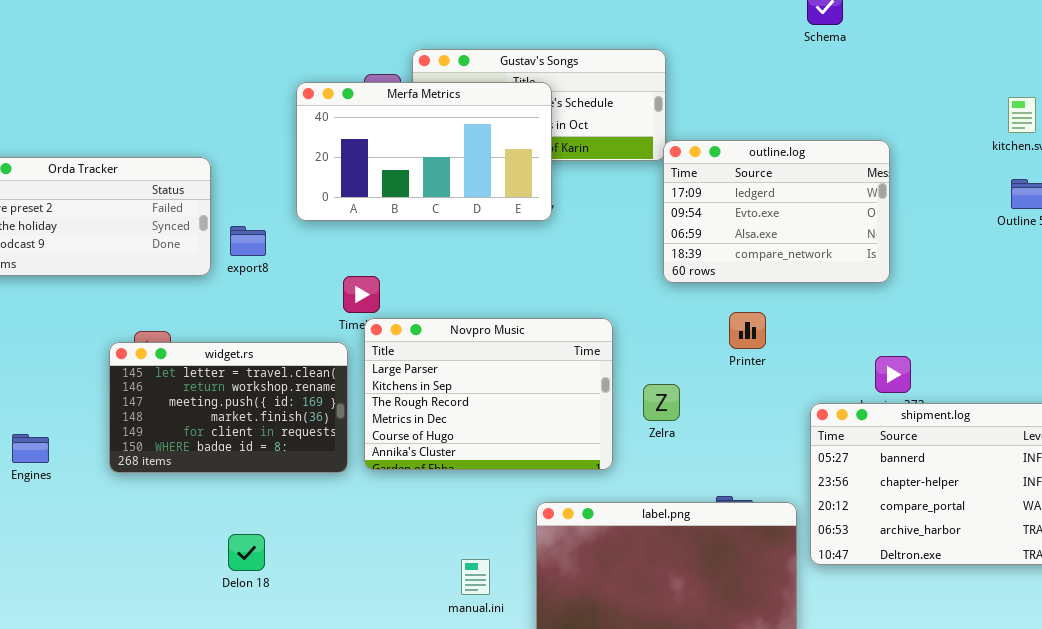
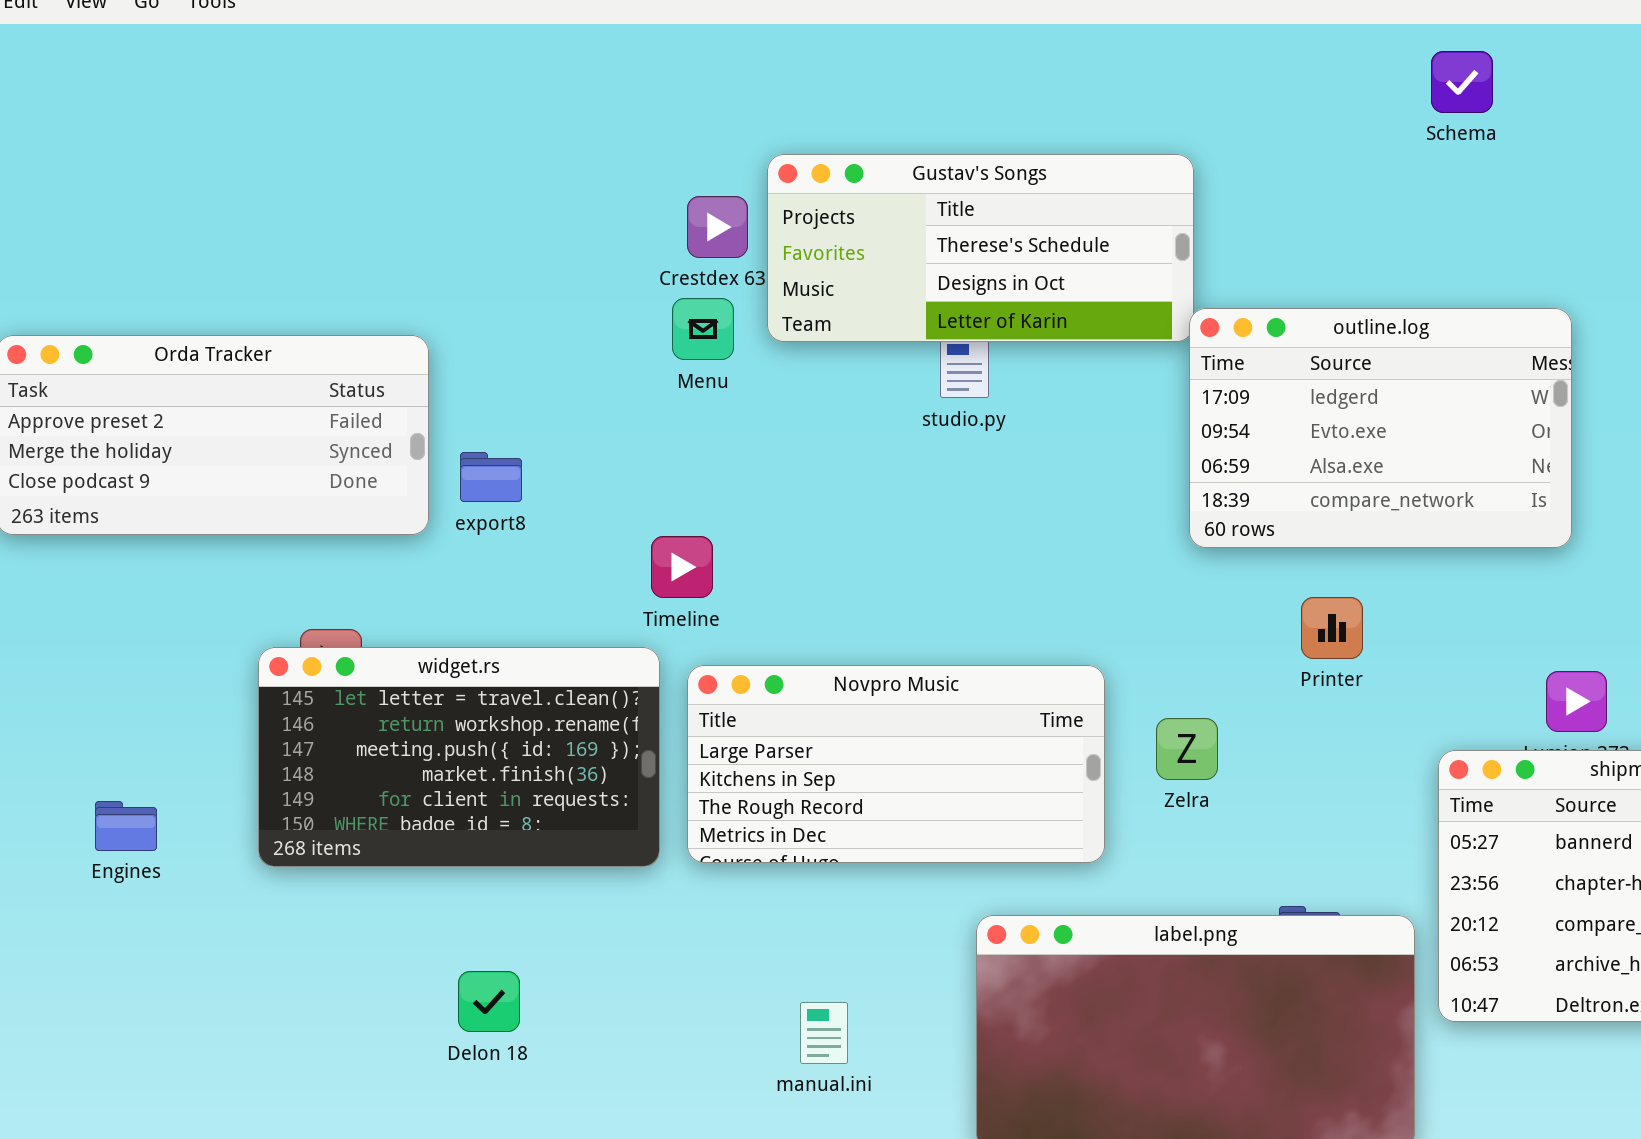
Merfa Metrics: [296,82,552,221] -> none, closed
Novpro Music: [364,318,613,470] -> [687,665,1105,863], resized
manual.ini: [461,559,490,595] -> [800,1002,848,1064], moved

